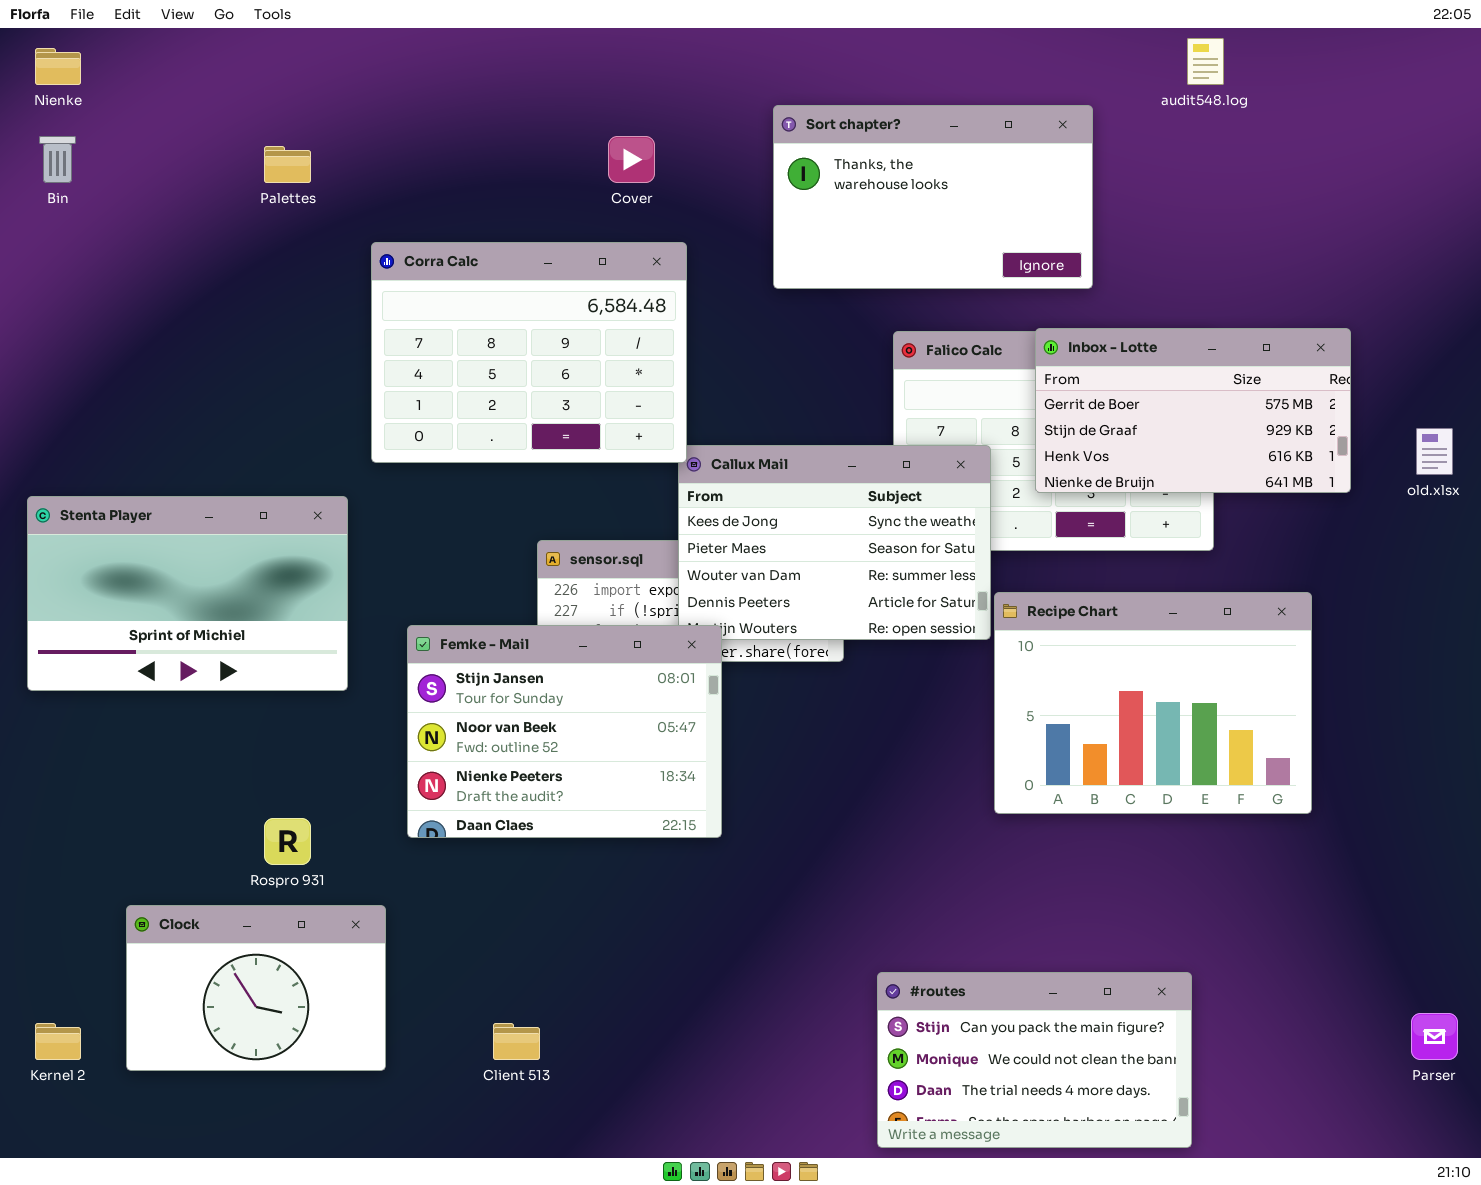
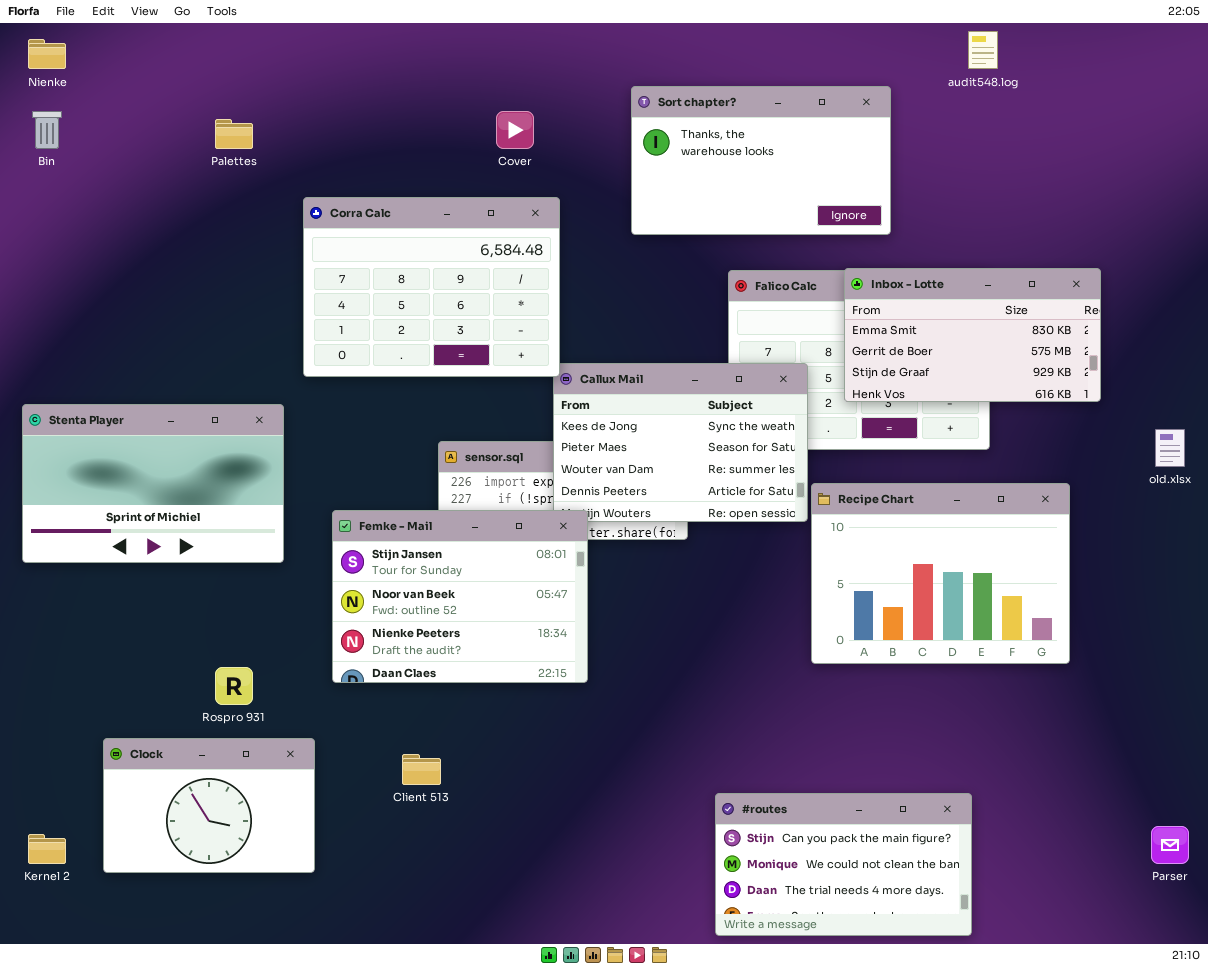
Inbox - Lotte: [1035,328,1351,493] -> [844,268,1101,402], scrolled up 1 row
old.xlsx: [1416,428,1453,475] -> [1155,429,1185,467], moved
Client 513: [493,1023,540,1060] -> [402,754,441,785], moved

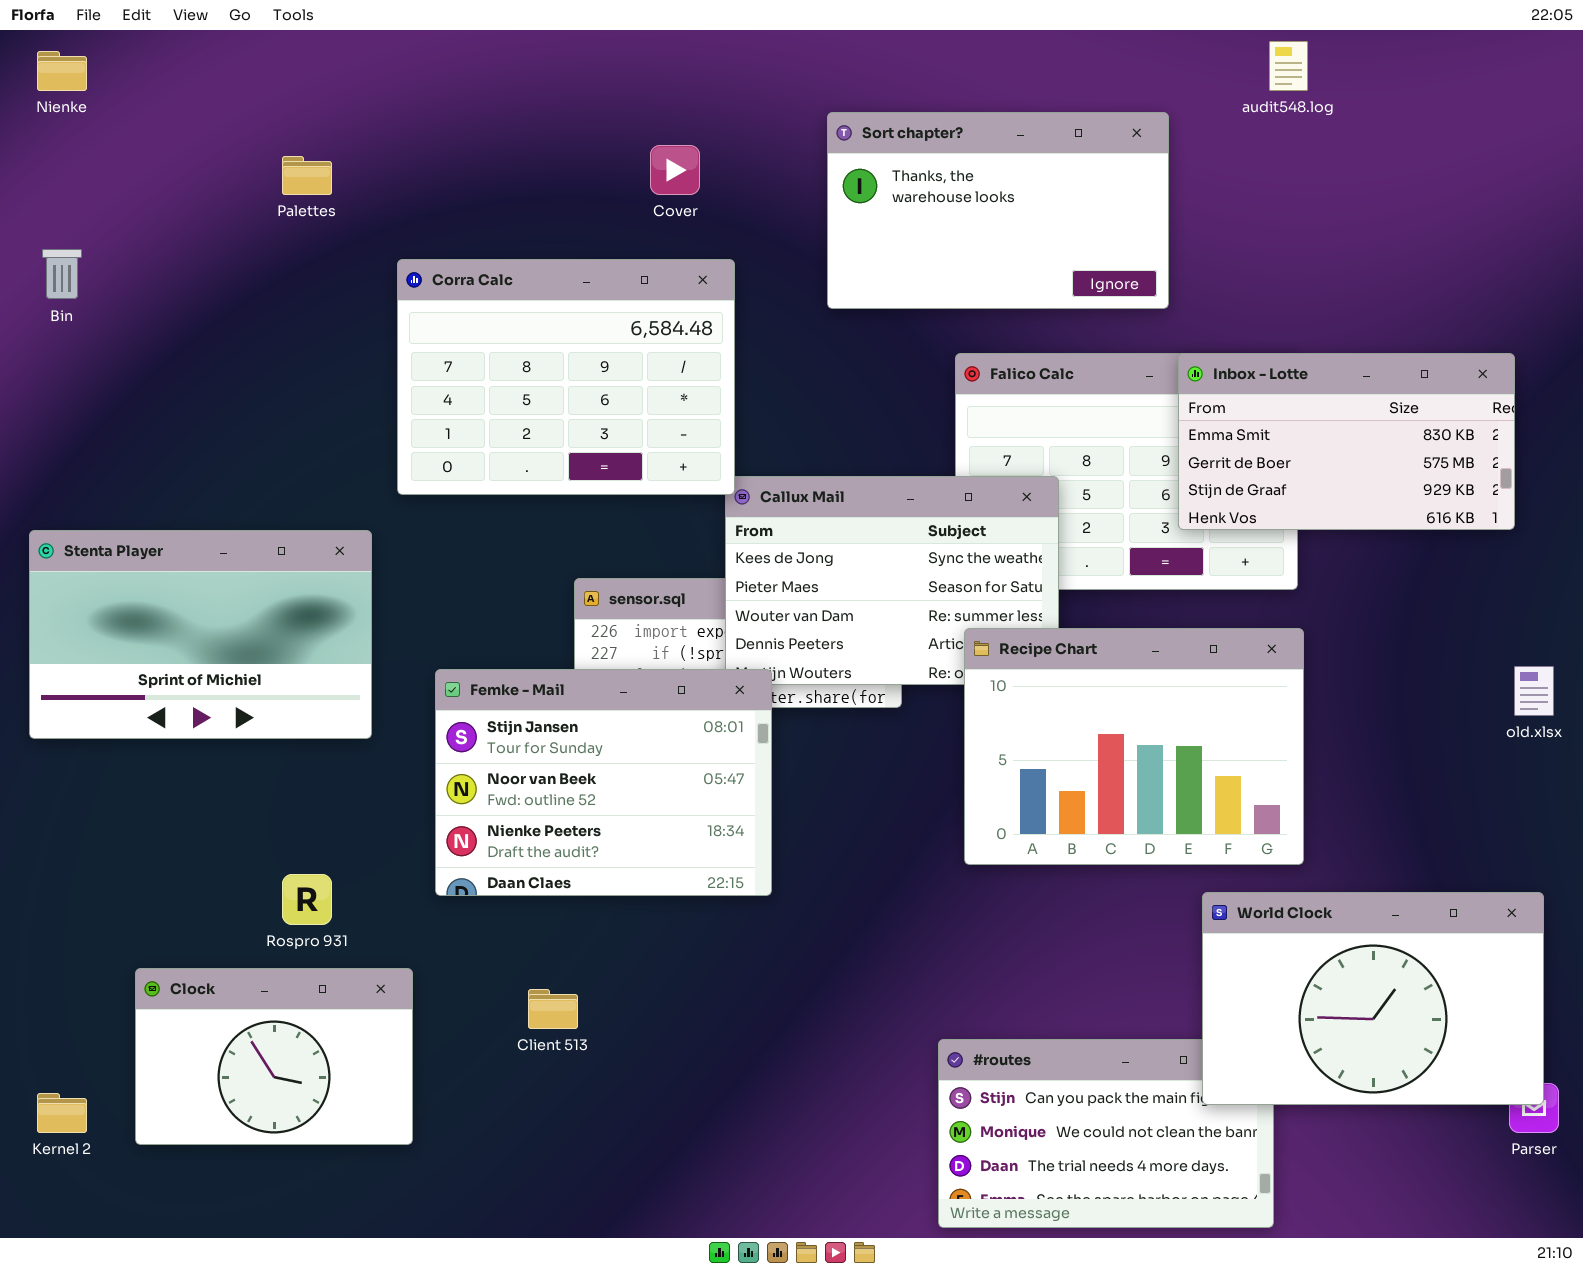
Bin: [32,111,62,149] -> [42,249,82,299], moved
Inbox - Lotte: [844,268,1101,402] -> [1178,353,1515,530], moved
old.xlsx: [1155,429,1185,467] -> [1514,666,1554,716], moved
Recipe Chart: [811,483,1070,664] -> [964,628,1304,865], moved
World Clock: none -> [1202,892,1544,1105], opened

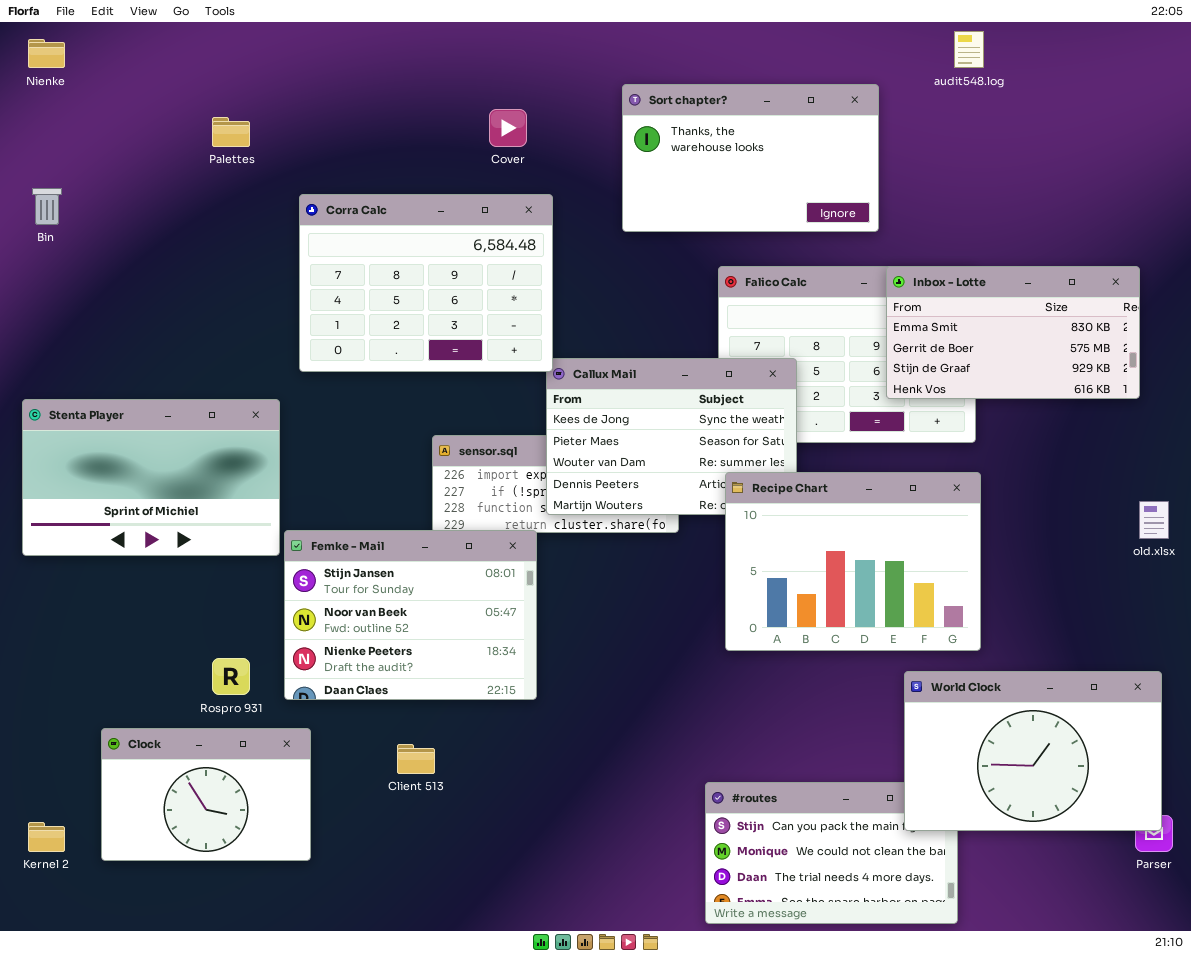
Femke - Mail: [435,669,772,896] -> [284,530,537,700], moved

